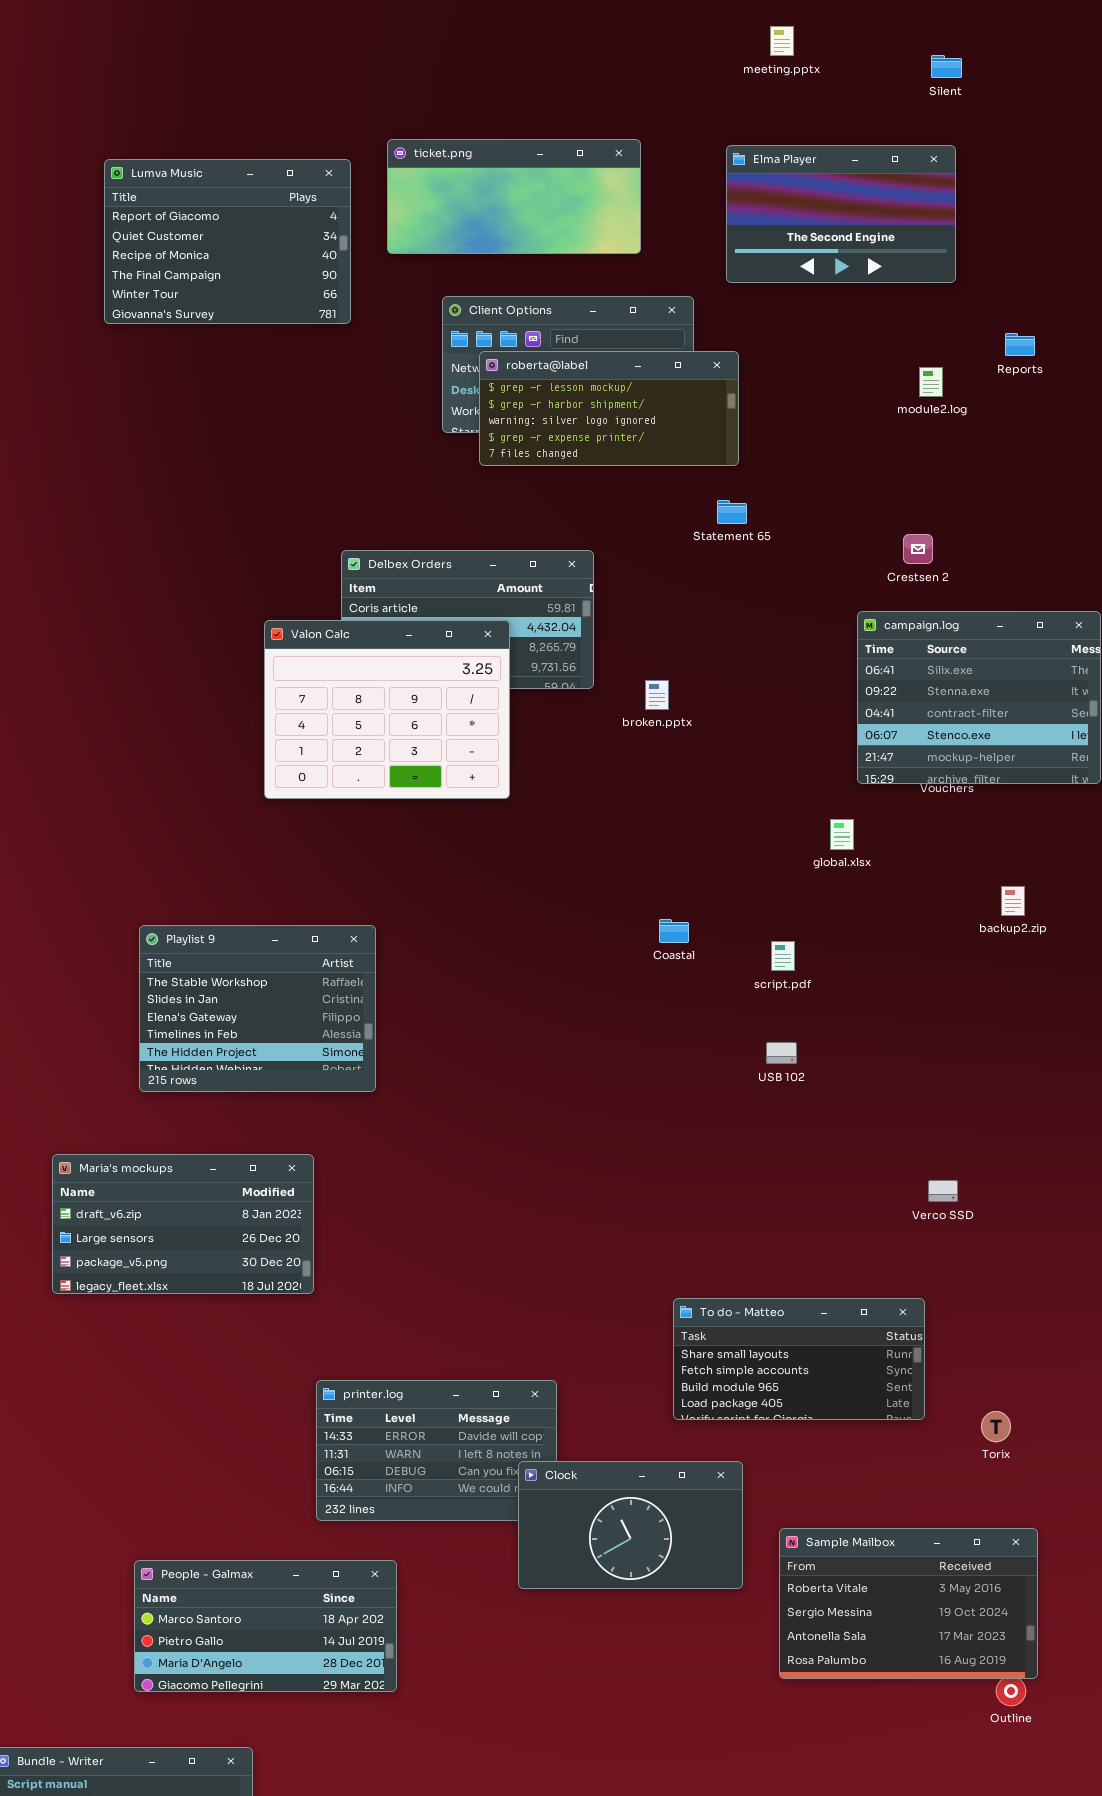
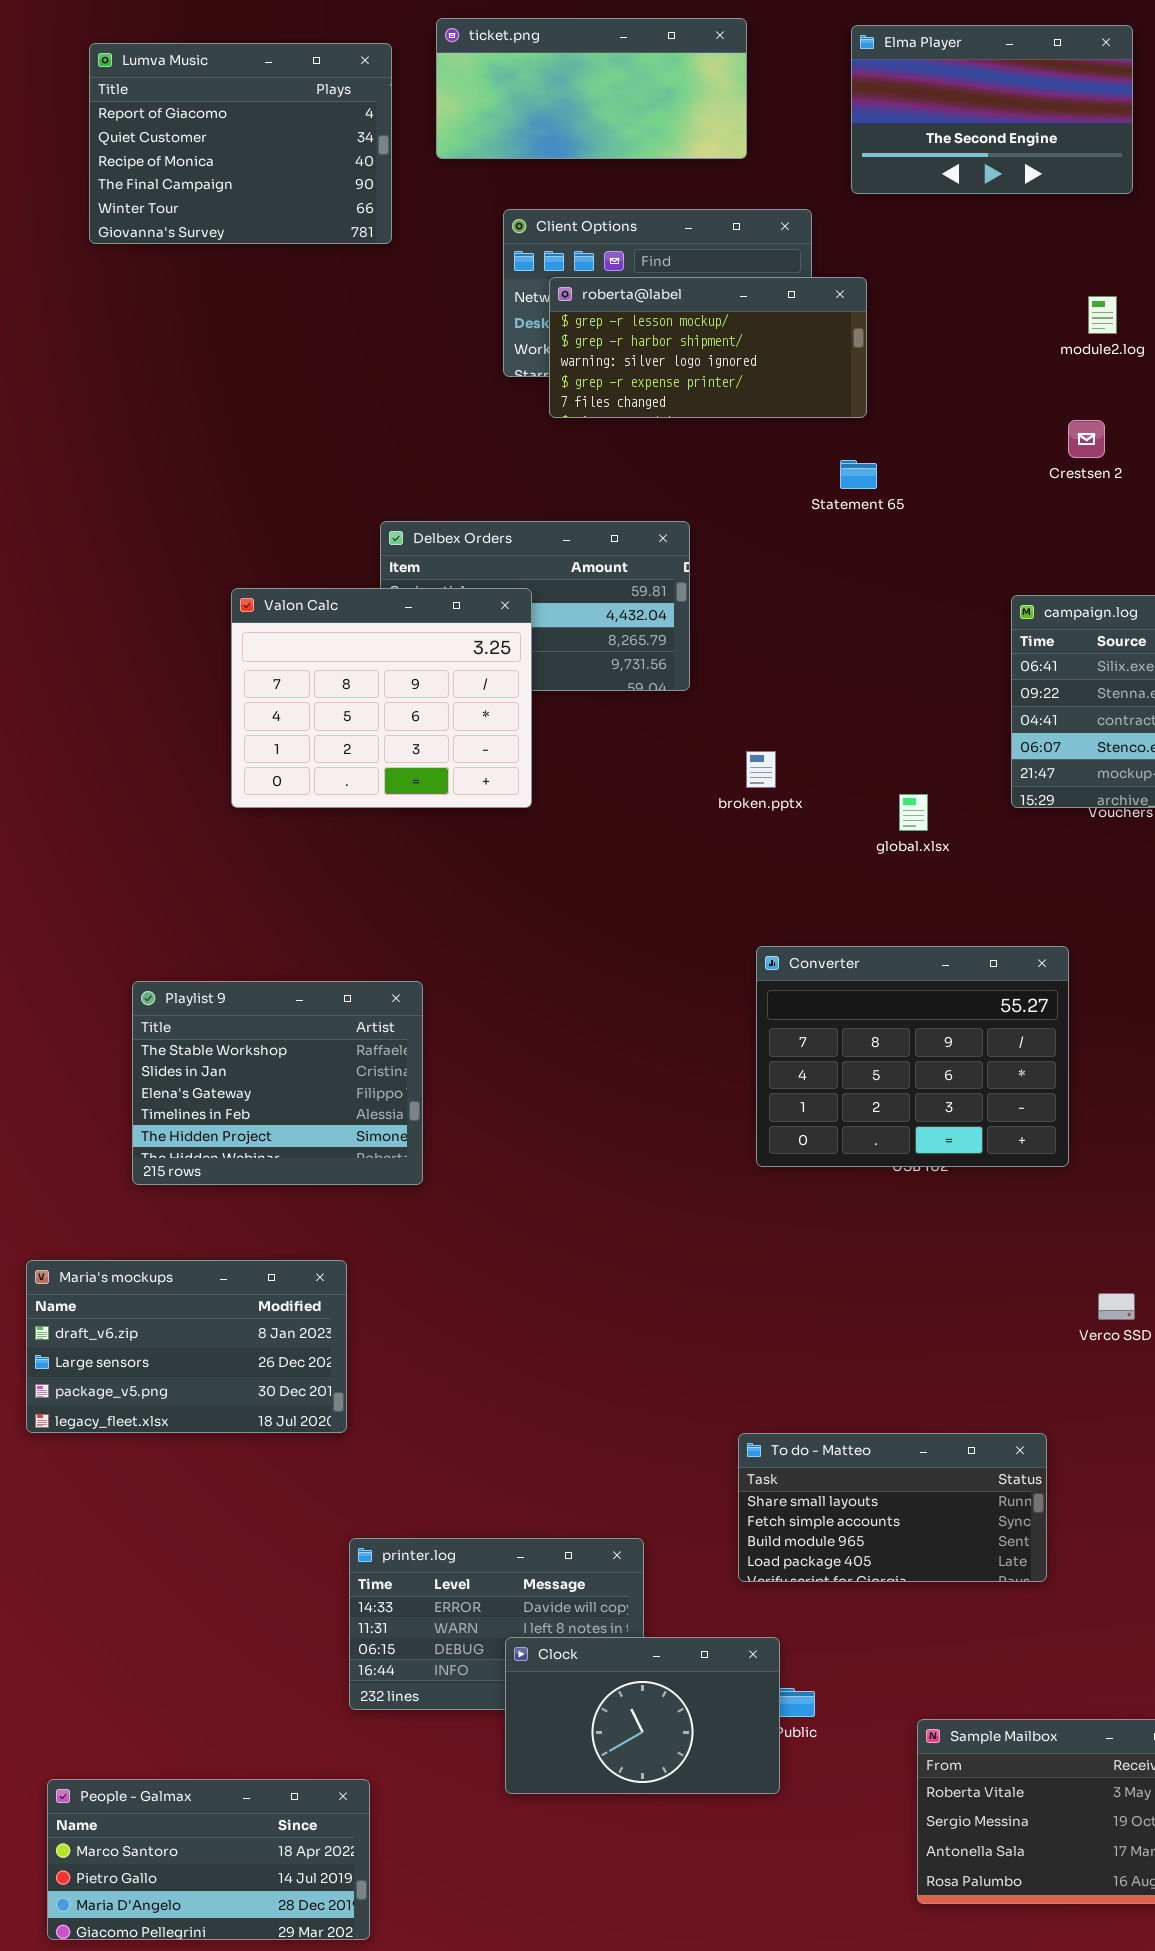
Crestsen 2: [903,534,933,564] -> [1068,420,1105,458], moved
Valon Calc: [264,620,510,799] -> [231,588,532,808], moved
broken.pptx: [645,680,669,710] -> [746,751,776,788], moved
global.xlsx: [830,819,854,850] -> [899,794,928,831], moved
Converter: none -> [756,946,1069,1167], opened
To do - Matteo: [673,1298,925,1420] -> [738,1433,1047,1582], moved
Clock: [518,1461,743,1589] -> [505,1637,780,1794], moved
People - Galmax: [134,1560,397,1692] -> [47,1779,370,1940], moved

